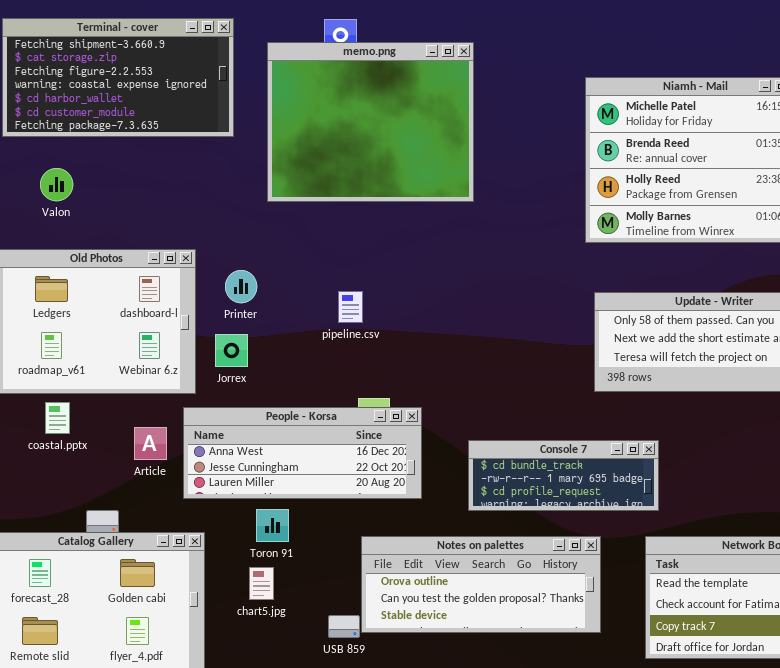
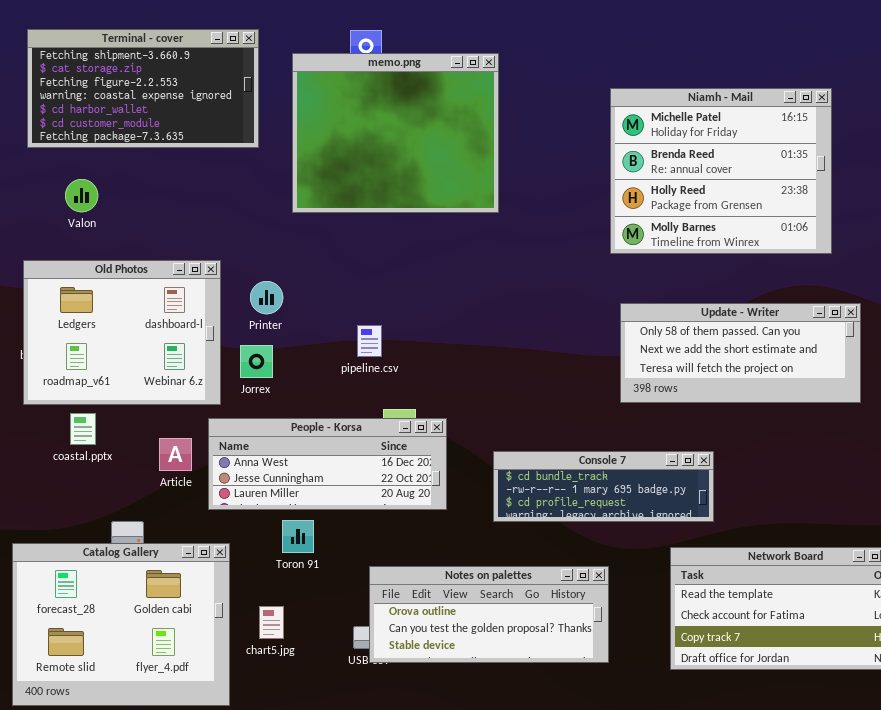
pipeline.csv: [338,291,363,323] -> [357,325,382,357], moved
Console 7: [468,440,659,511] -> [493,451,714,522], resized
Notes on palettes: [361,536,601,633] -> [369,566,609,663], moved
chart5.jpg: [249,567,274,600] -> [259,606,284,639], moved

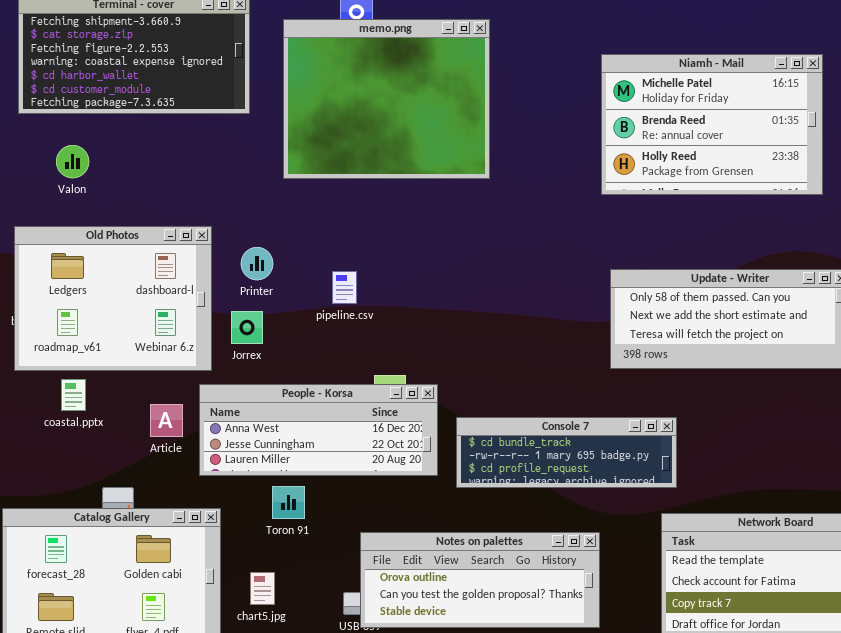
Niamh - Mail: [610,88,832,254] -> [601,54,823,195], resized
pipeline.csv: [357,325,382,357] -> [332,271,357,304], moved
Console 7: [493,451,714,522] -> [456,417,677,488], moved

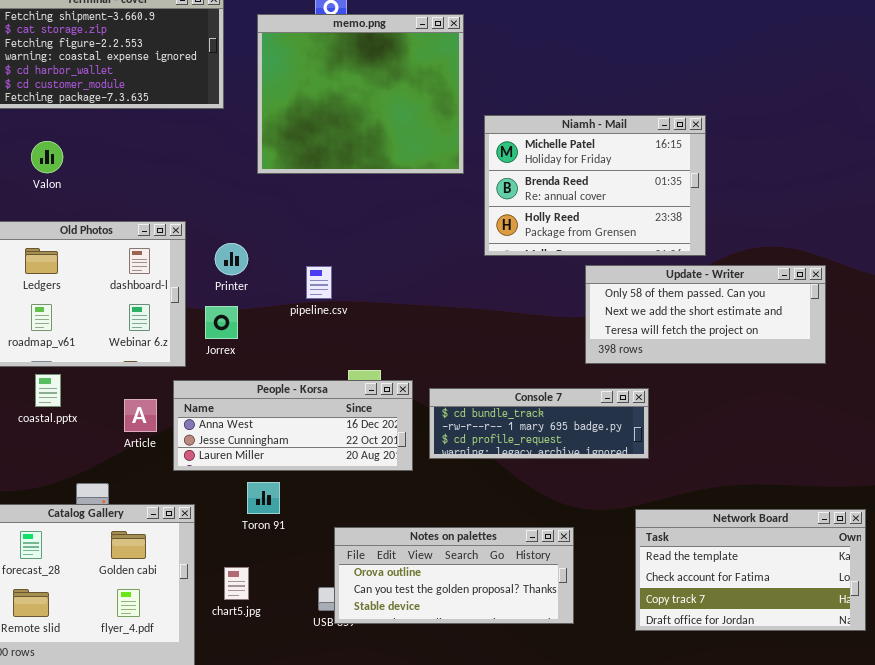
Niamh - Mail: [601,54,823,195] -> [484,115,706,256], moved
Console 7: [456,417,677,488] -> [429,388,649,459], moved

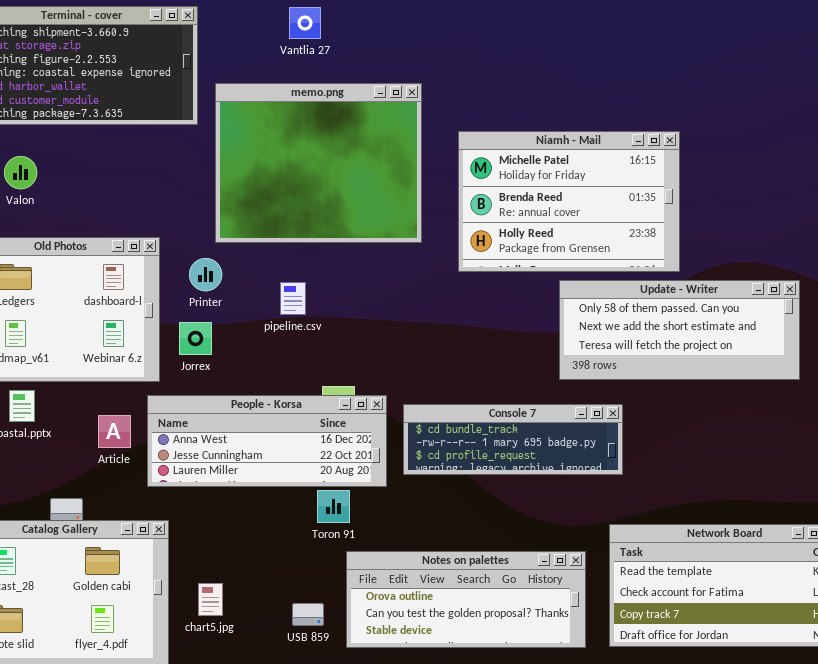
memo.png: [257,14,464,174] -> [215,83,422,243], moved
Toron 91: [247,482,280,514] -> [317,490,350,523], moved
Notes on palettes: [334,527,574,624] -> [346,551,586,648], moved

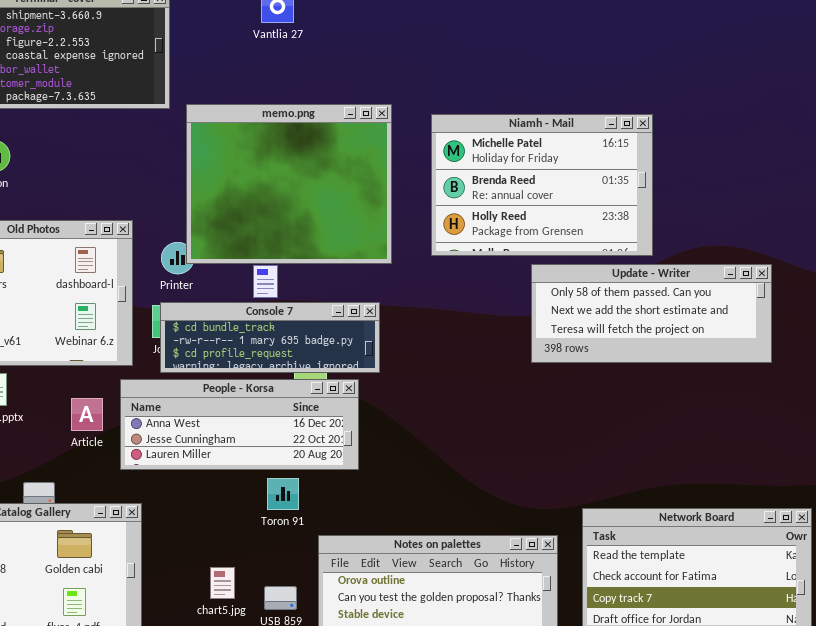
memo.png: [215,83,422,243] -> [186,104,392,264], moved
Console 7: [403,404,623,475] -> [160,302,380,373], moved
Toron 91: [317,490,350,523] -> [267,478,299,510], moved
chart5.jpg: [198,583,223,616] -> [210,567,235,599], moved

